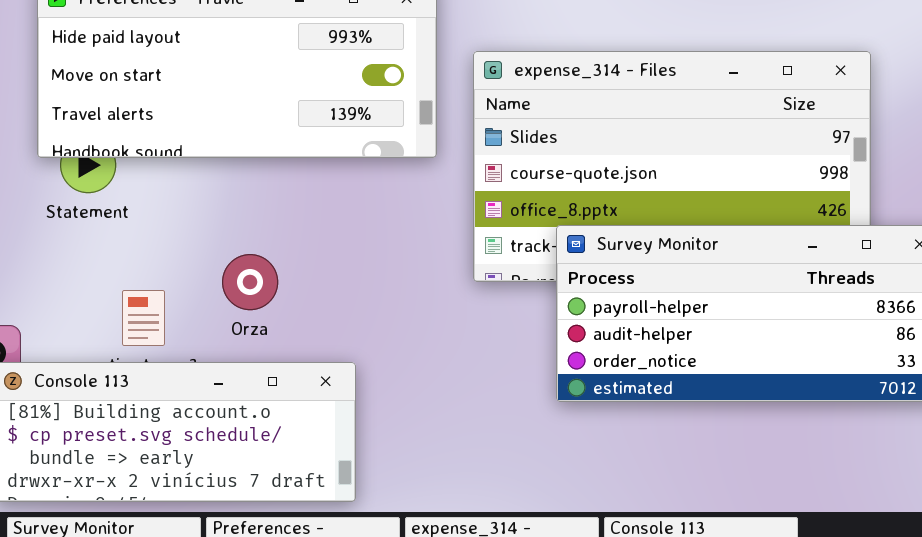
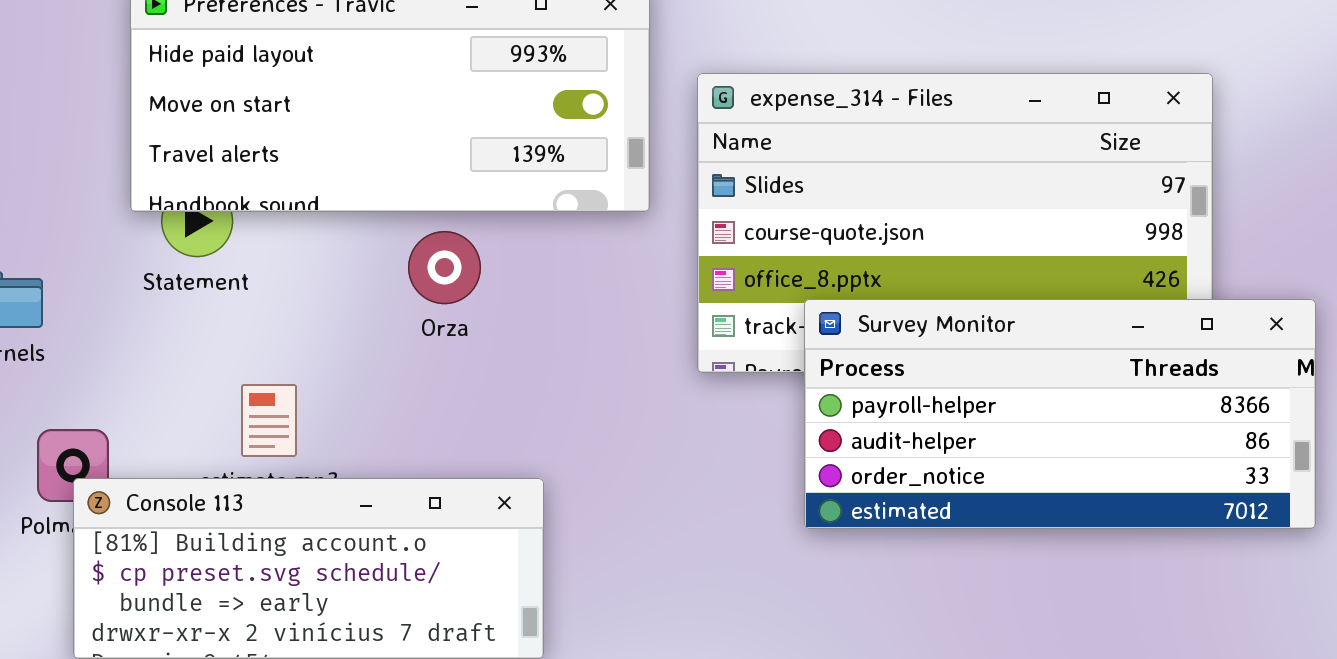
Orza: [222,254,278,310] -> [408,231,481,304], moved

